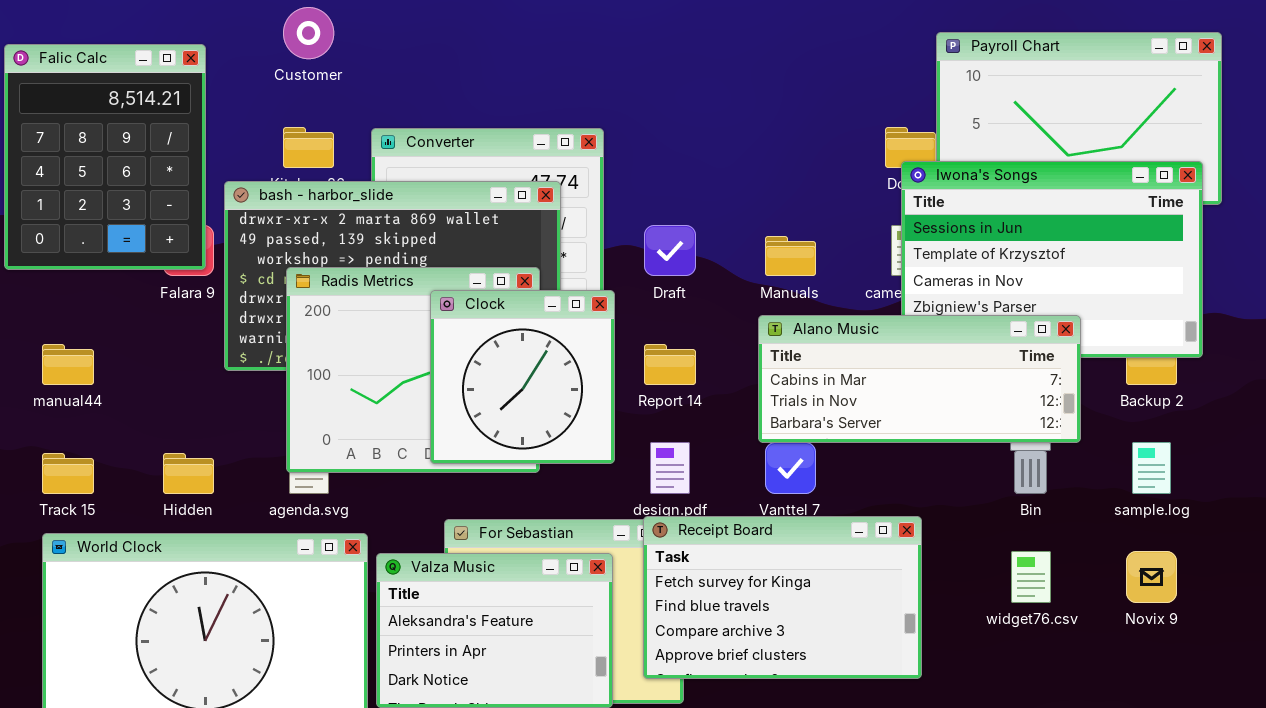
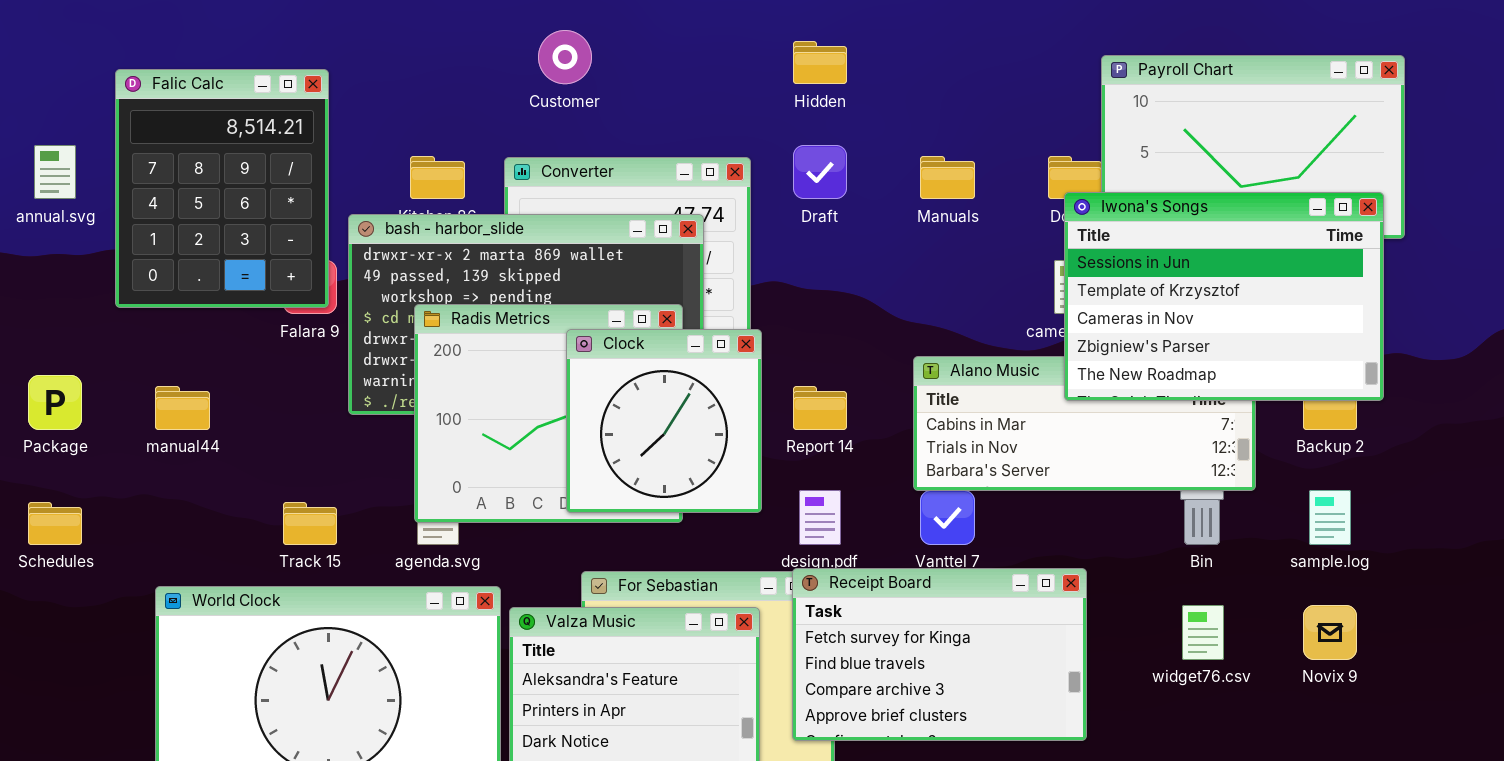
Customer: [283,7,334,59] -> [538,30,592,84], moved
Iwona's Songs: [901,161,1203,358] -> [1064,192,1384,401], raised
Draft: [644,225,696,276] -> [793,145,847,199], moved
Manuals: [765,236,816,276] -> [920,156,975,199], moved
Track 15: [42,453,94,494] -> [283,502,337,545], moved
Hidden: [163,453,214,494] -> [793,41,847,84], moved

